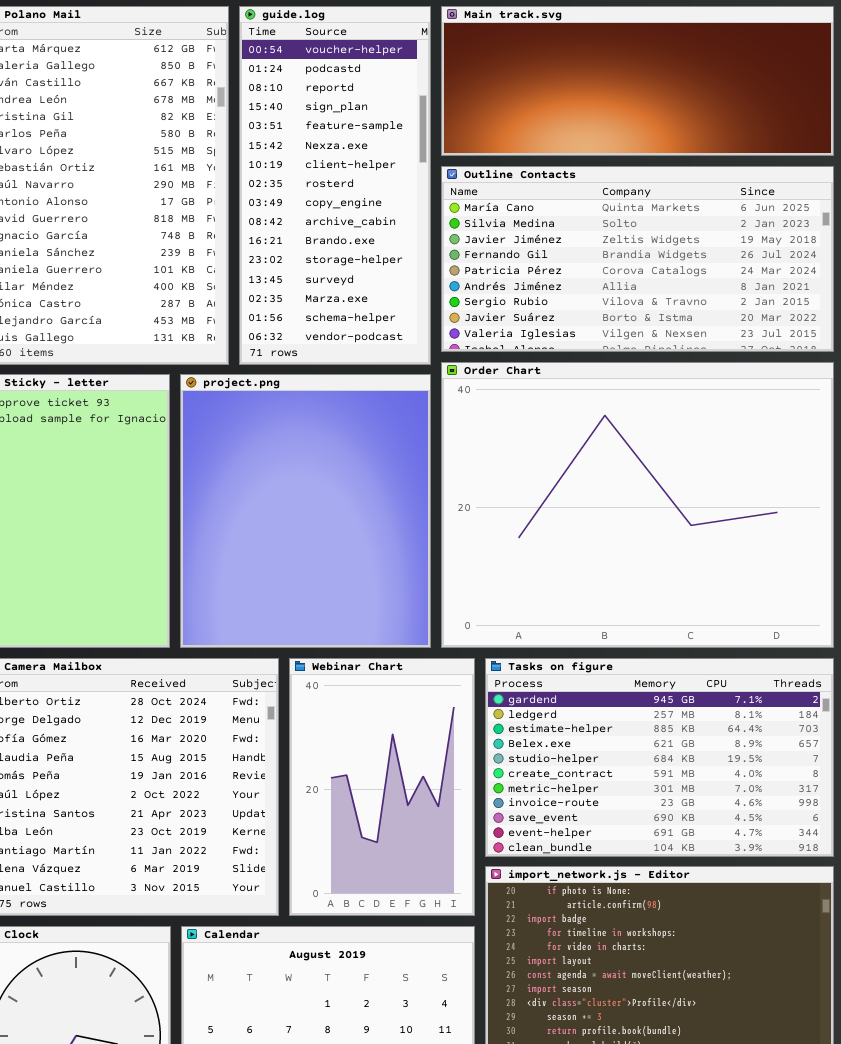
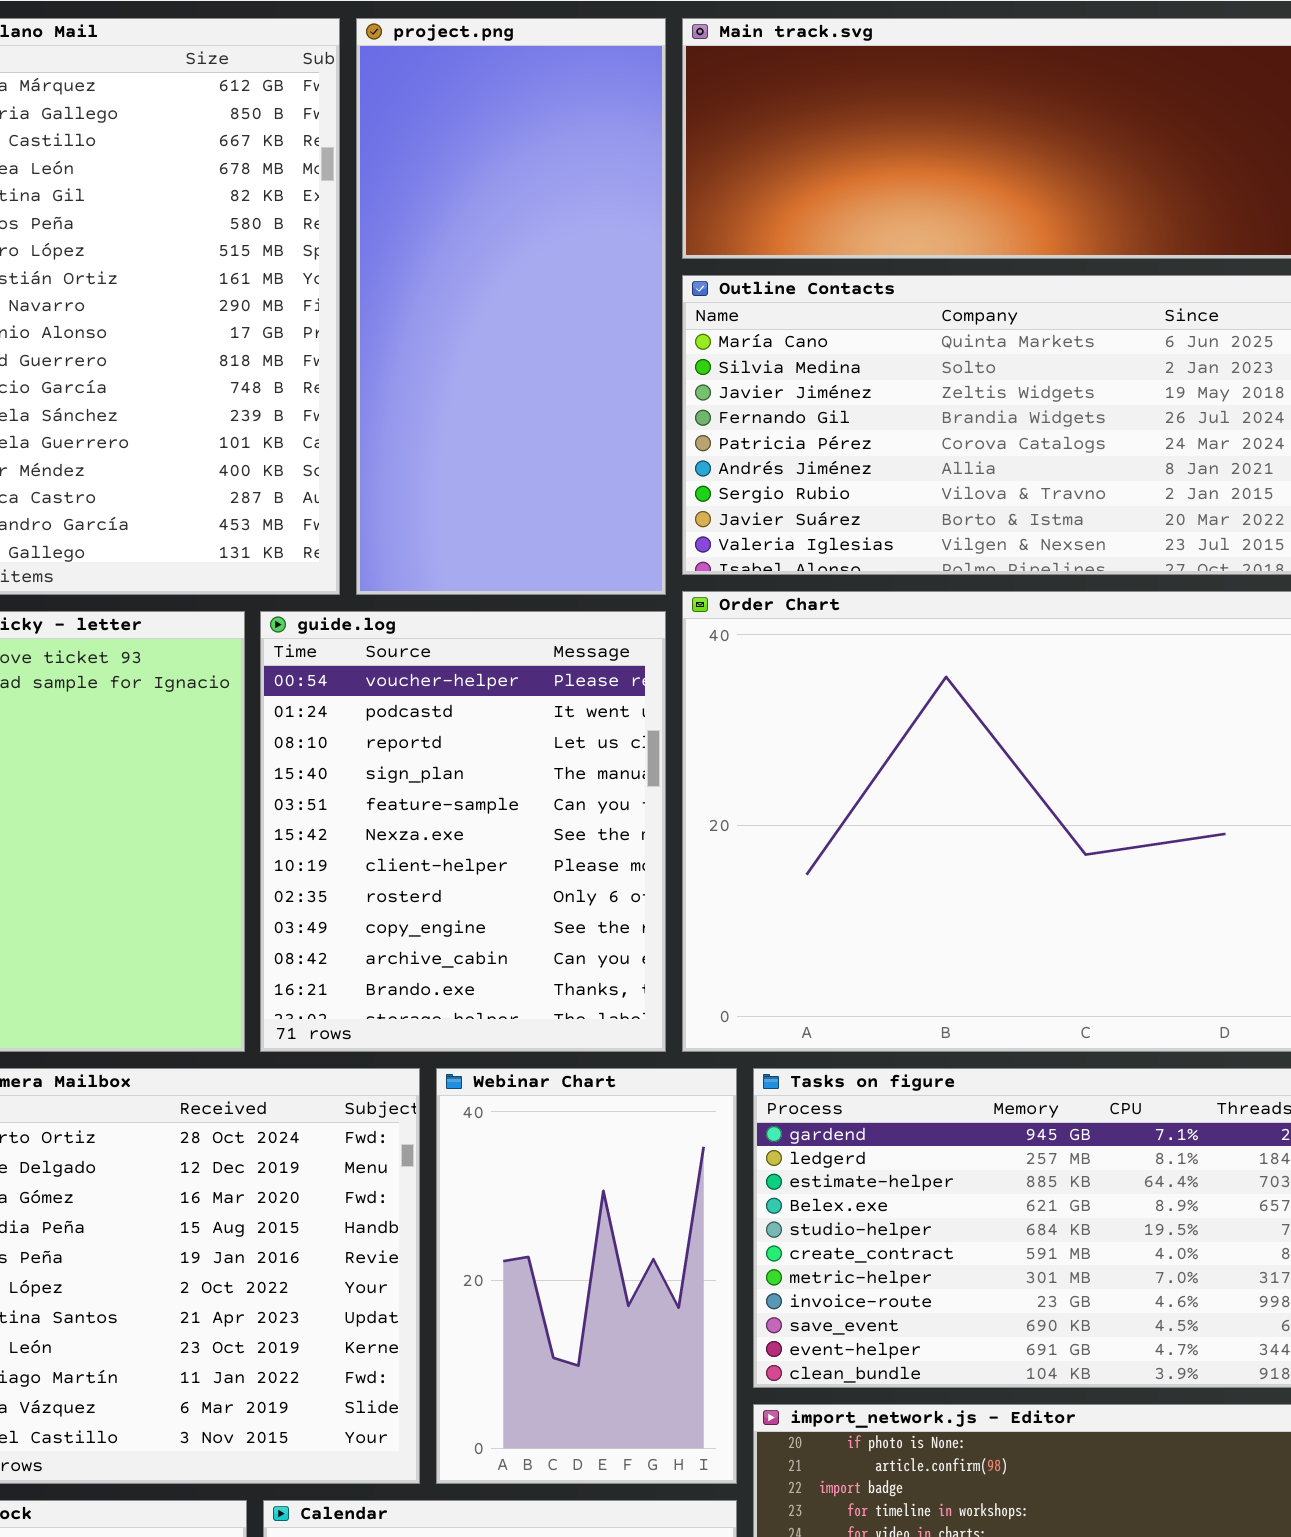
guide.log: [239,6,431,365] -> [260,611,666,1052], moved, resized
project.png: [180,374,431,648] -> [356,18,666,595], moved, resized

